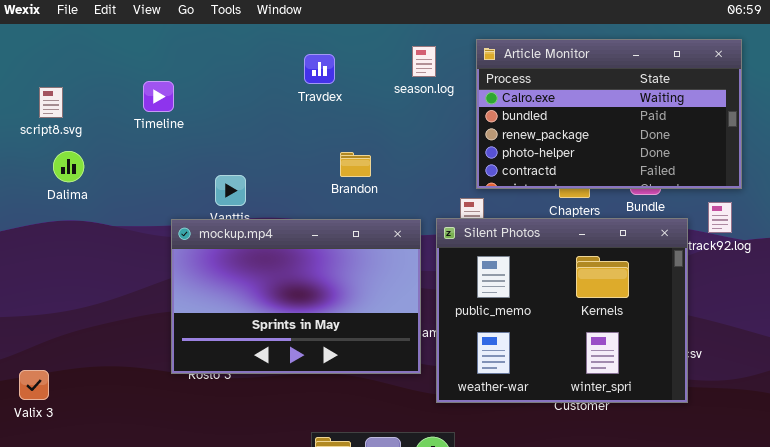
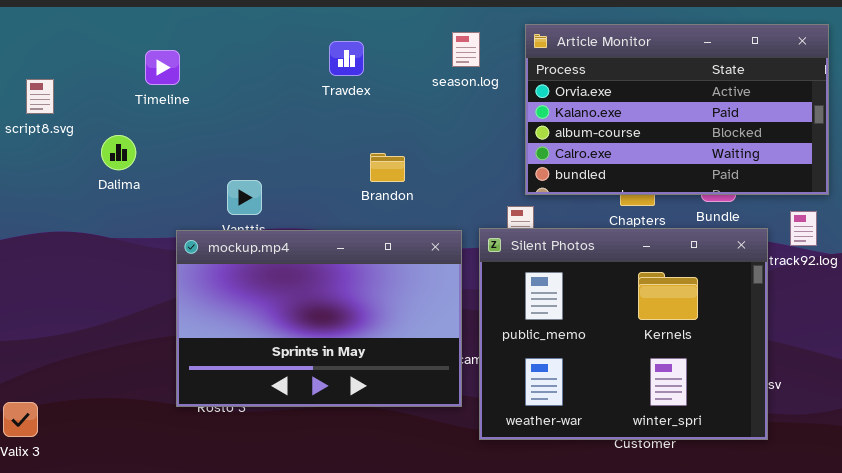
Article Monitor: [476,39,742,189] -> [525,24,829,195], scrolled up 3 rows
Timeline: [143,81,174,112] -> [145,50,180,85], moved
Dalima: [53,151,84,182] -> [101,135,136,170], moved

